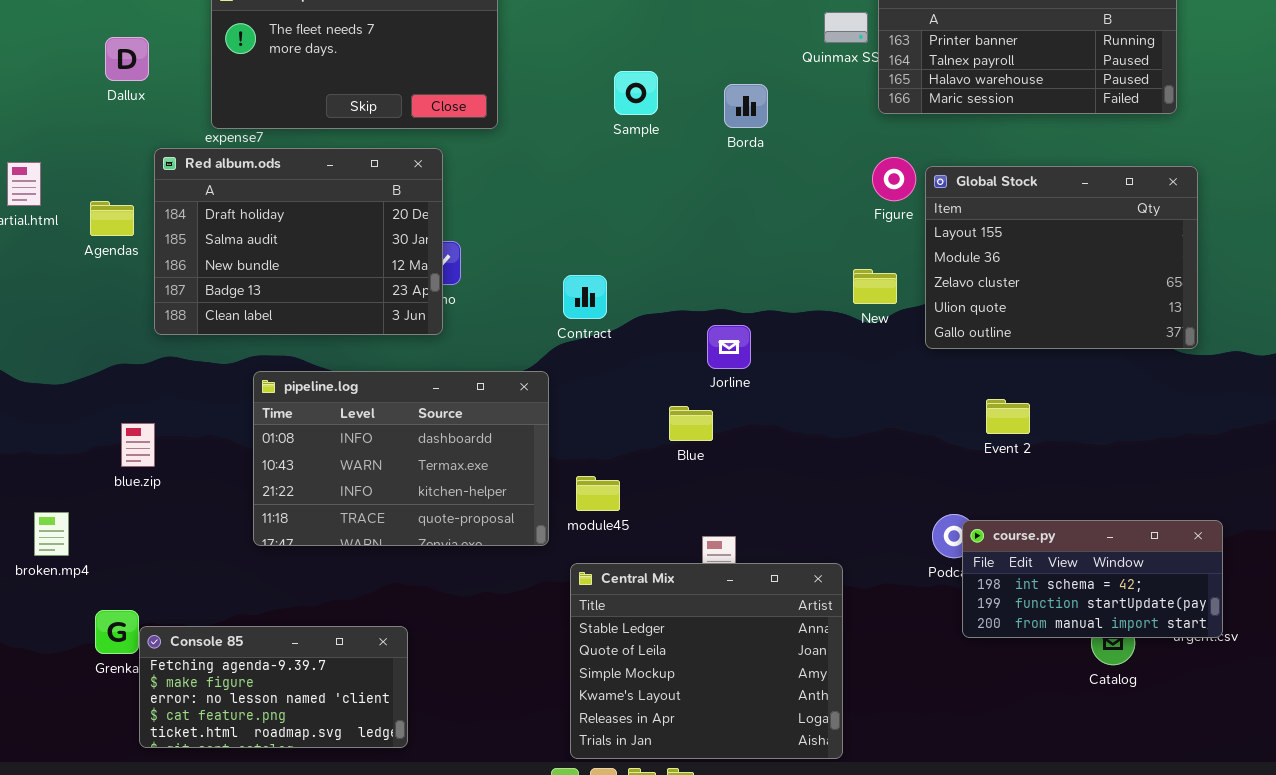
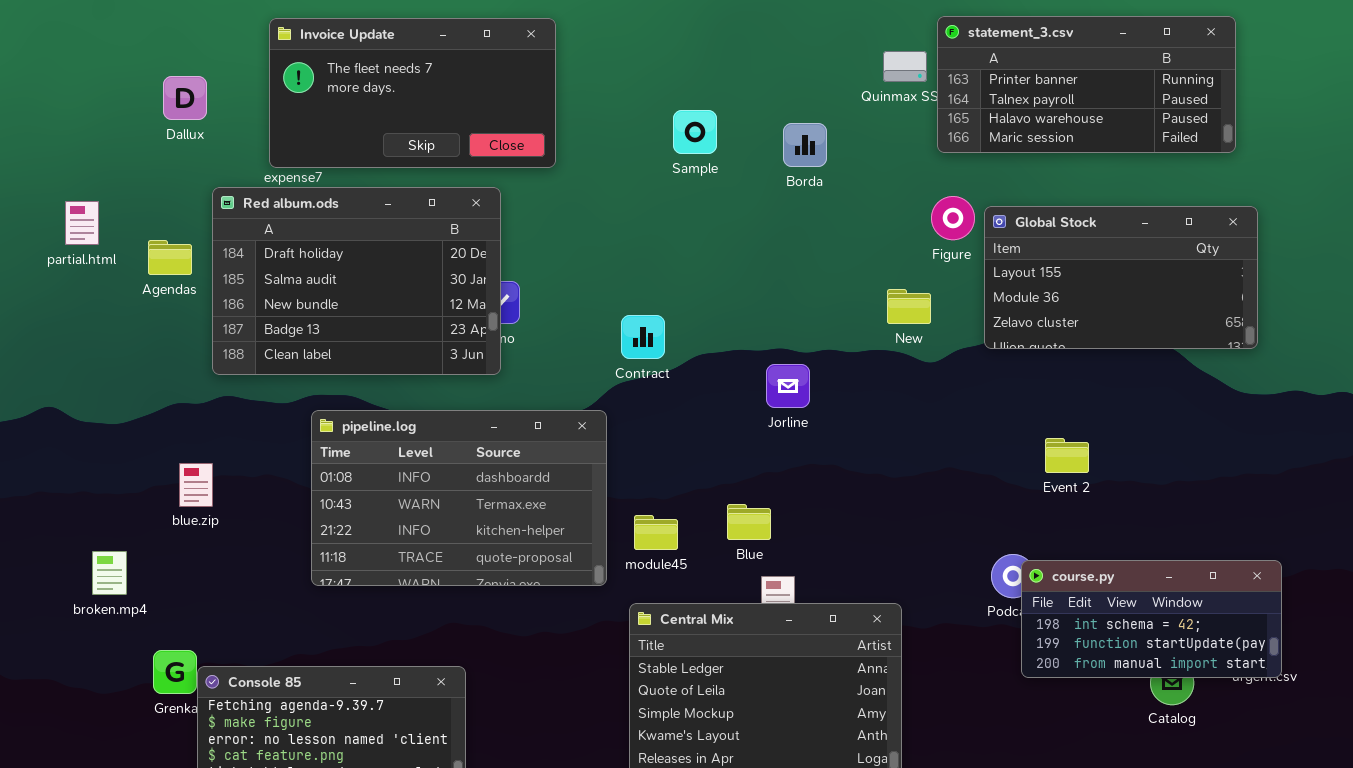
Global Stock: [925,166,1198,349] -> [984,206,1258,349], resized
New: [853,269,897,304] -> [887,289,931,324], moved
Blue: [669,406,713,441] -> [727,504,771,540], moved

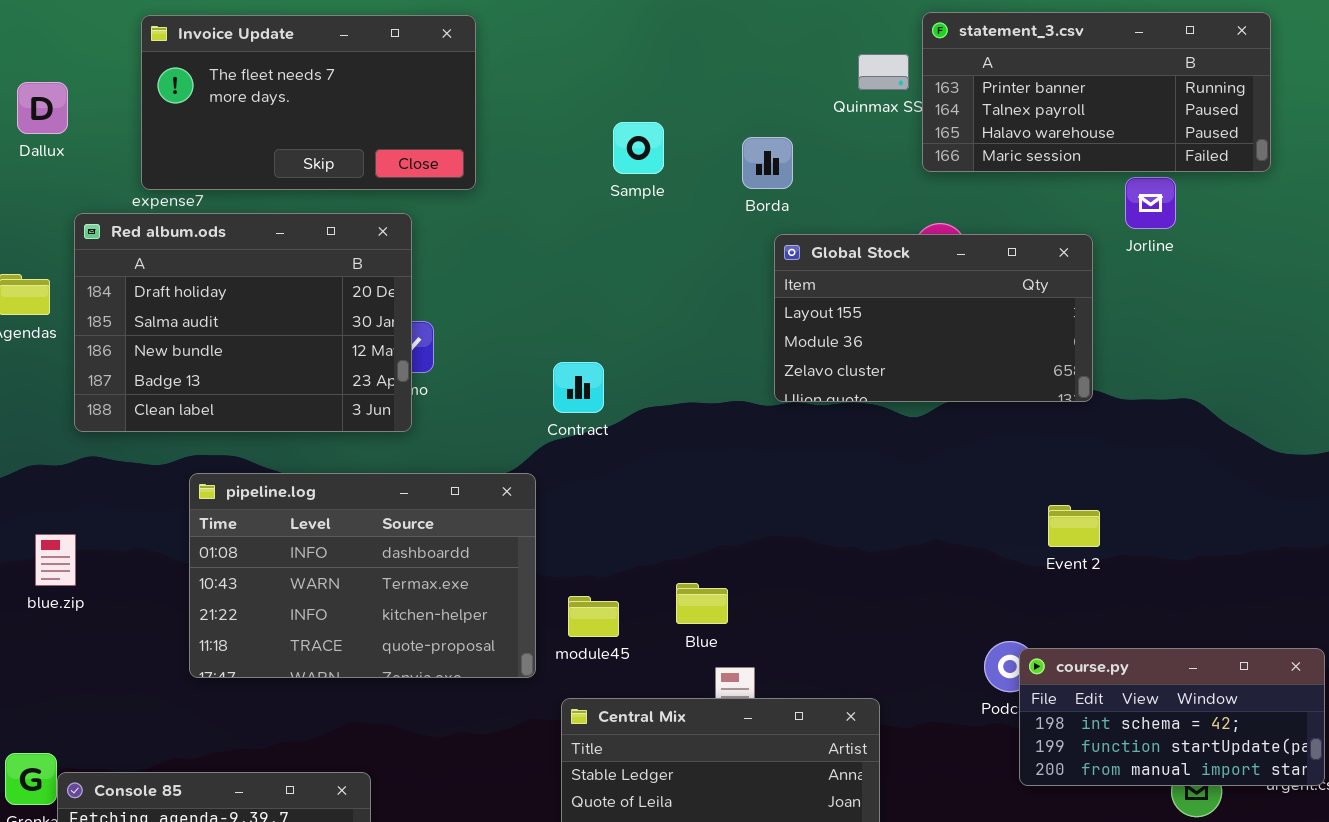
Global Stock: [984,206,1258,349] -> [774,234,1093,402], moved
Jorline: [766,364,810,408] -> [1125,177,1176,229], moved

